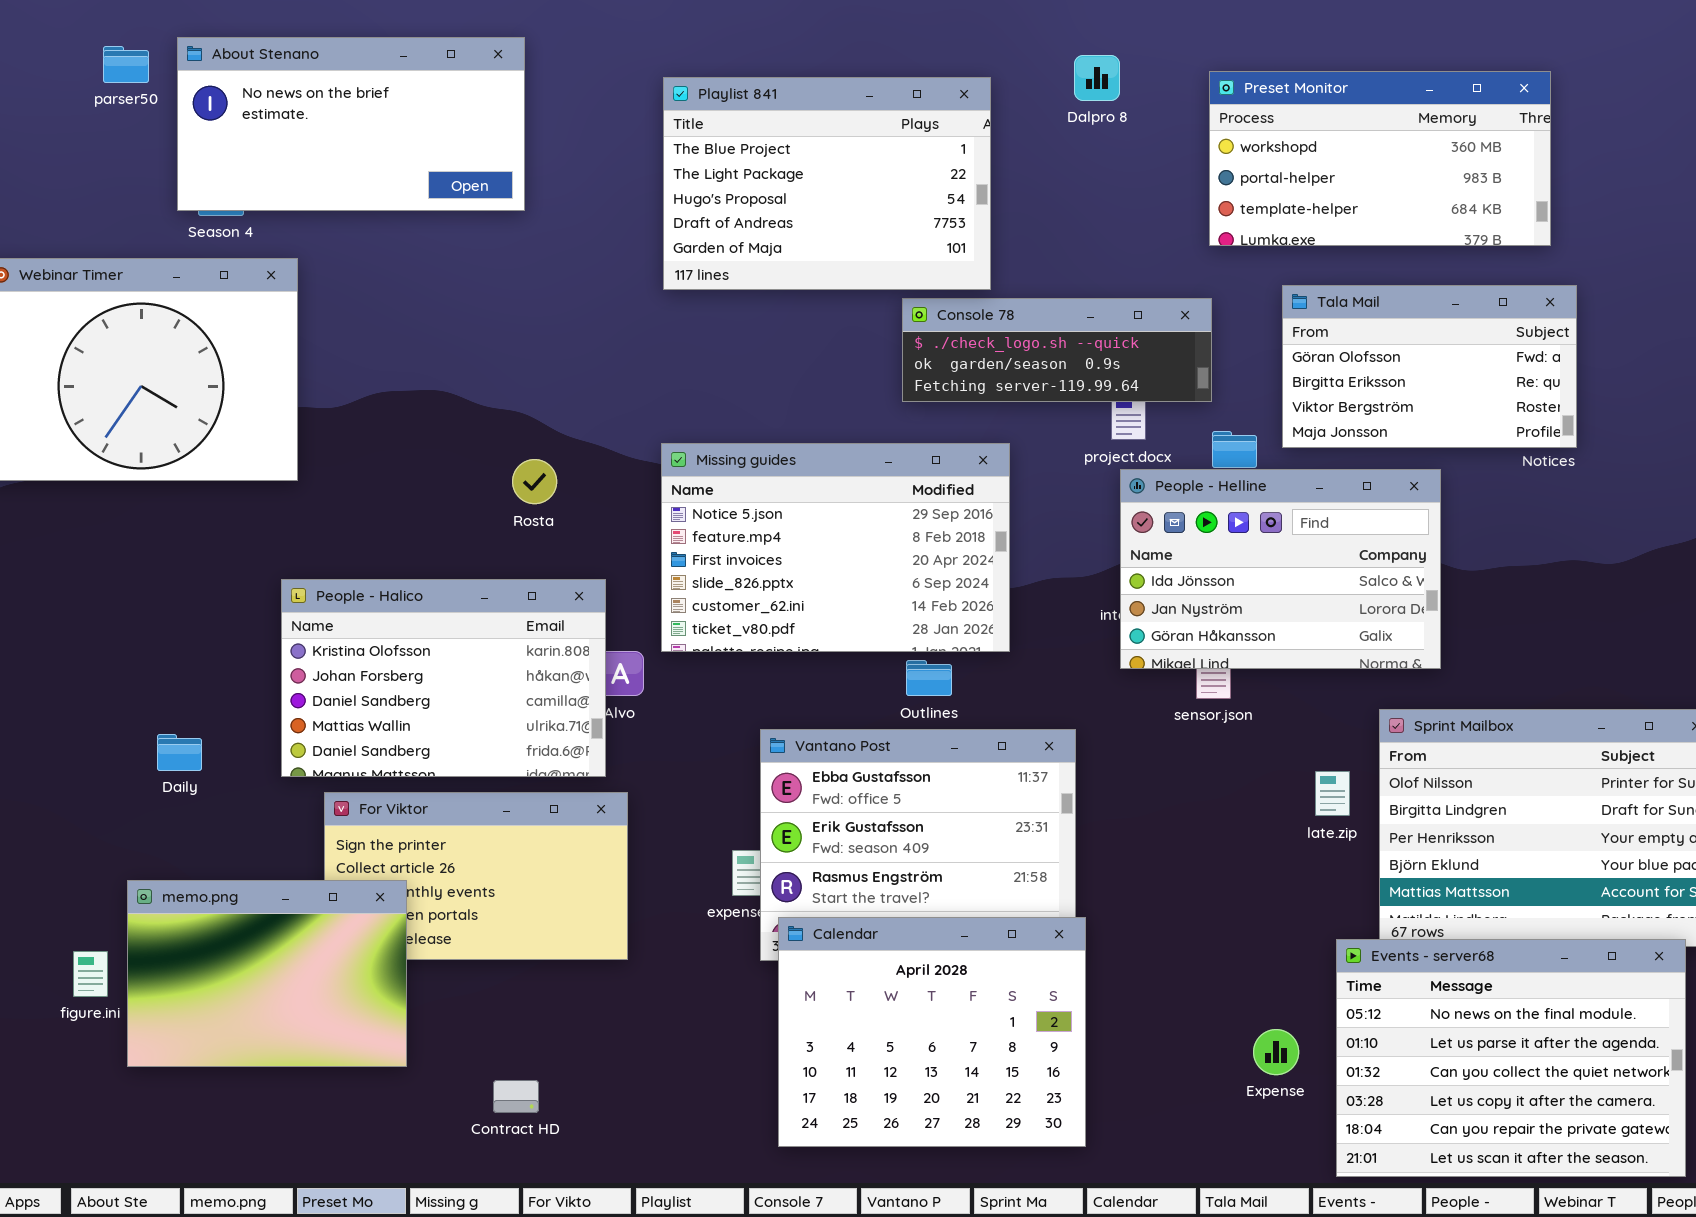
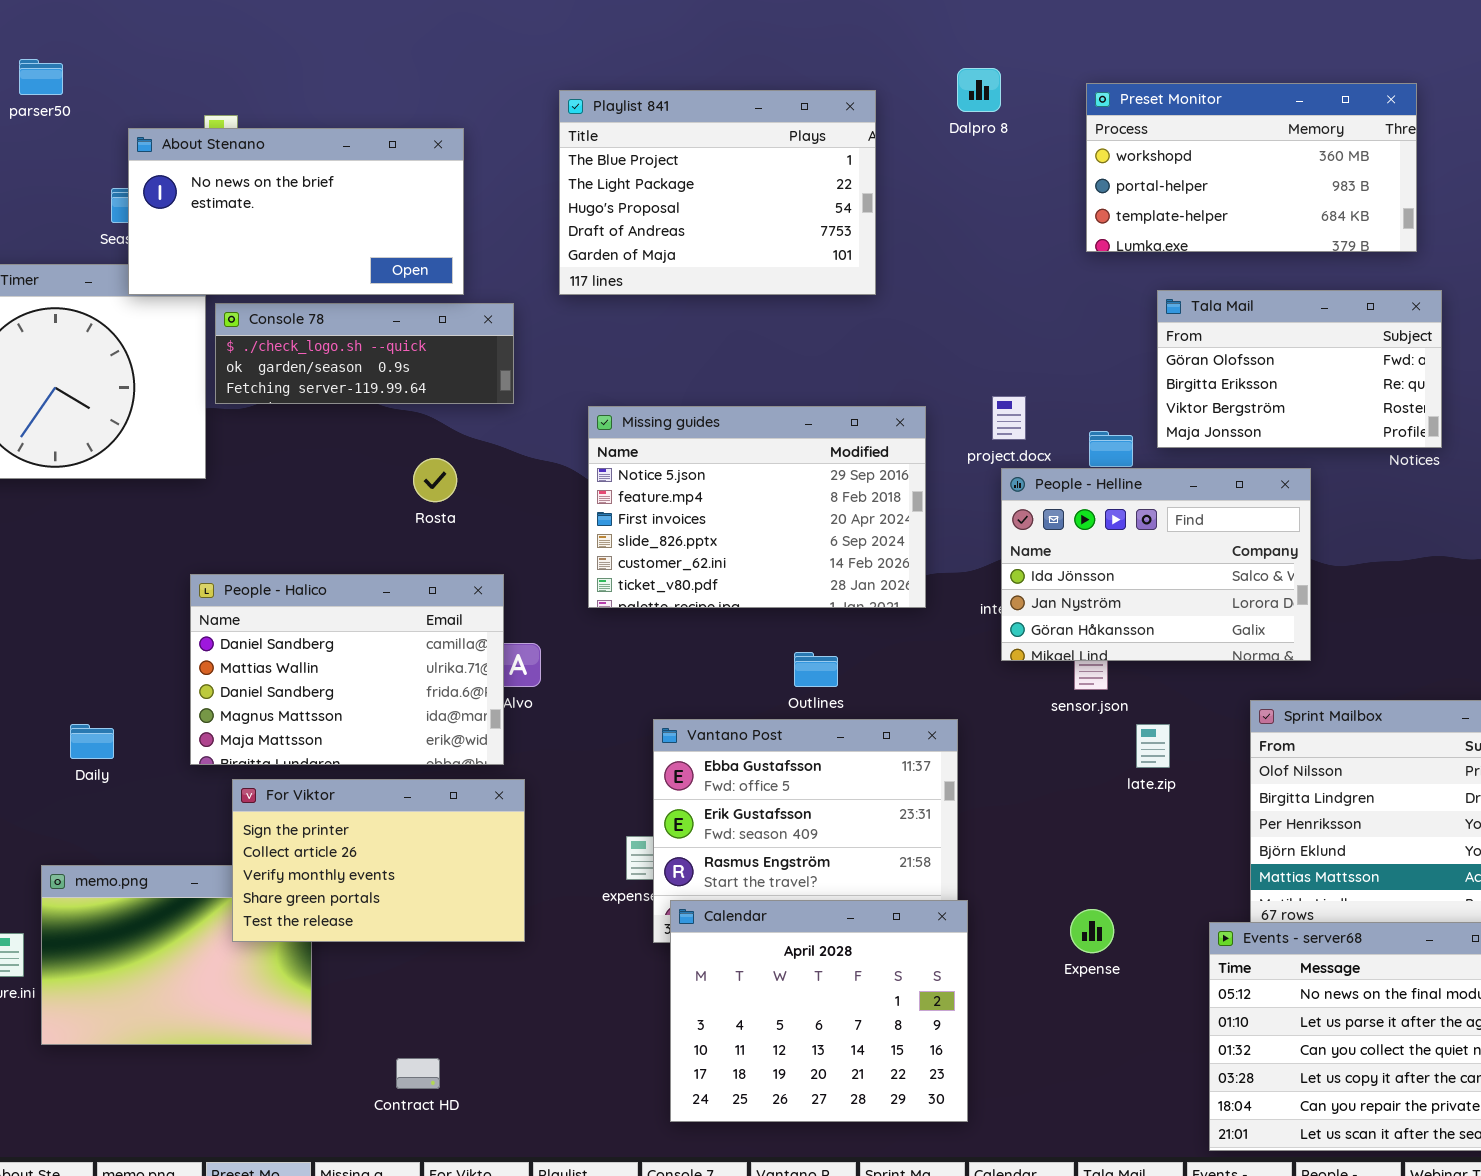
About Stenano: [177,37,525,211] -> [128,128,464,295], moved
Console 78: [902,298,1212,402] -> [215,303,514,404], moved
Missing guides: [661,443,1010,652] -> [588,406,926,608], moved
People - Halico: [281,579,606,777] -> [190,574,504,765], scrolled down 2 rows
late.zip: [1315,771,1350,816] -> [1136,724,1170,768], moved
For Viktor: [324,792,628,960] -> [232,779,525,942], raised
Expense: [1253,1029,1299,1075] -> [1070,909,1114,953], moved

